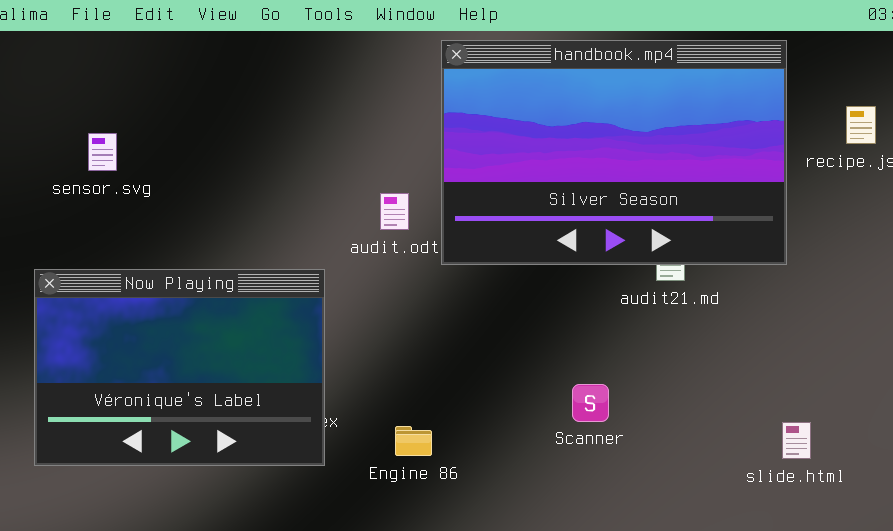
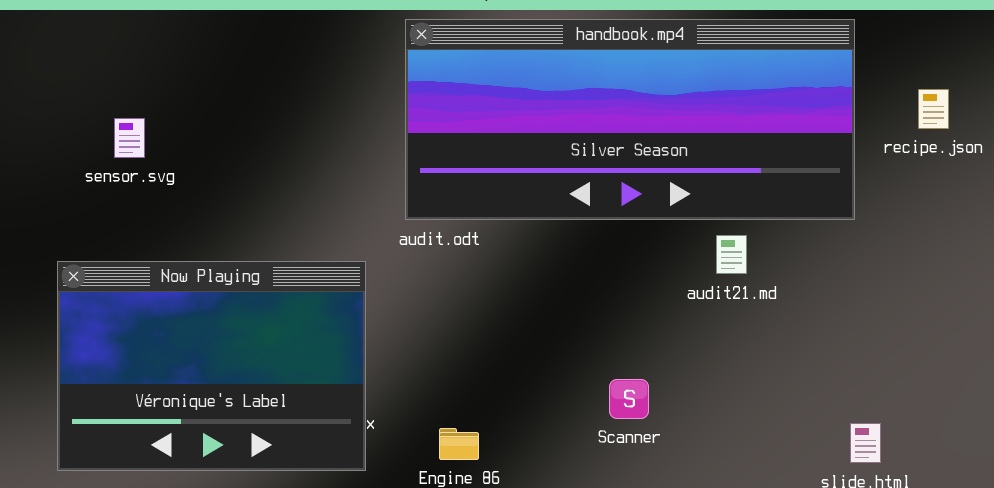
handbook.mp4: [441,40,787,265] -> [405,19,855,220], resized
Scanner: [572,384,609,422] -> [609,379,649,419], moved

